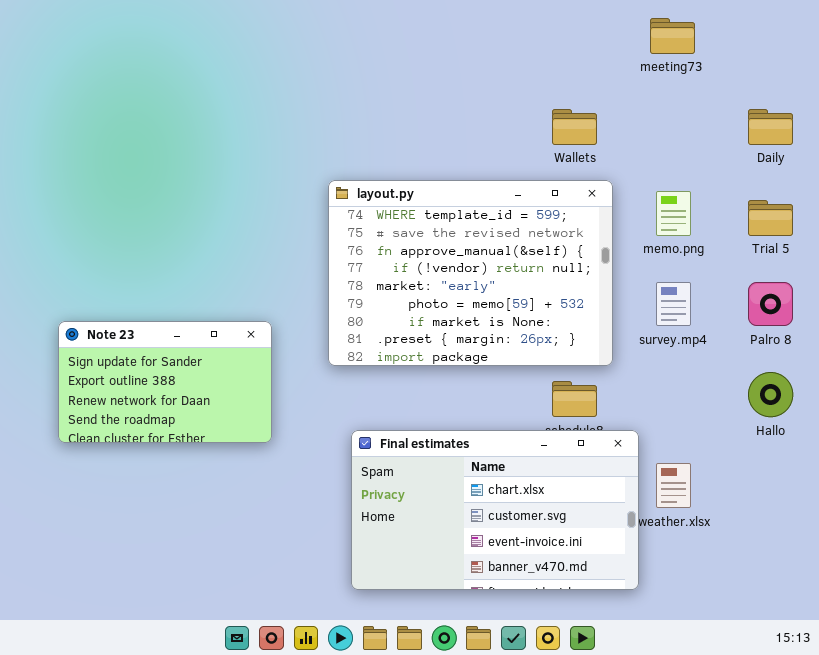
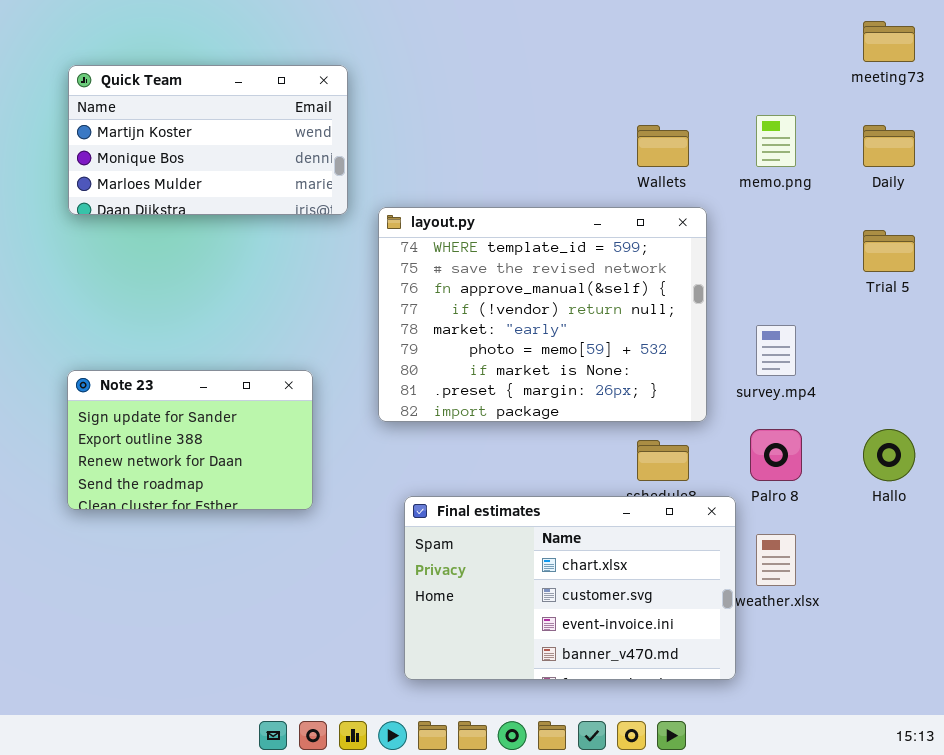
meeting73: [650,18,695,54] -> [863,21,915,62], moved
Quick Team: none -> [68,65,348,215], opened
memo.png: [656,191,691,236] -> [756,115,796,167], moved
Palro 8: [748,282,793,326] -> [750,429,802,481], moved

